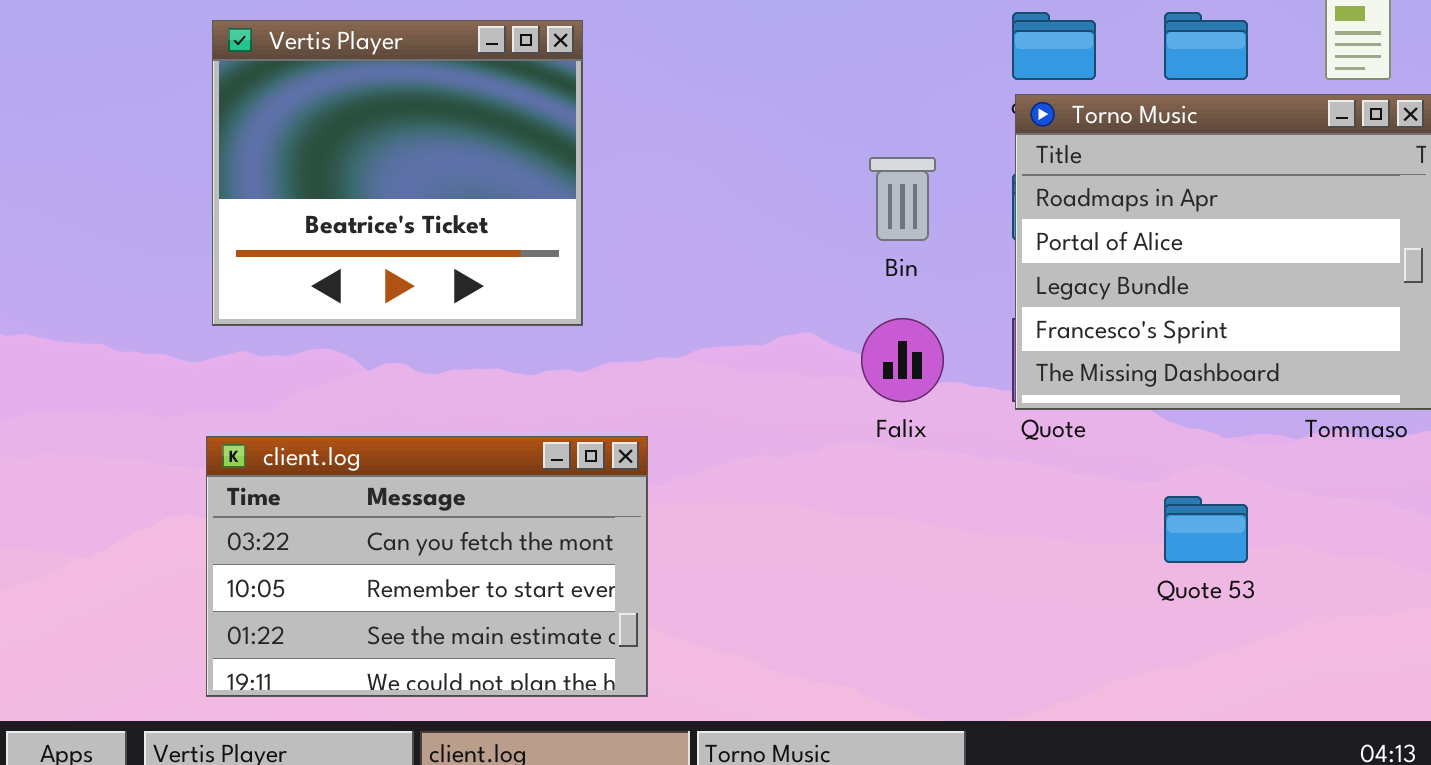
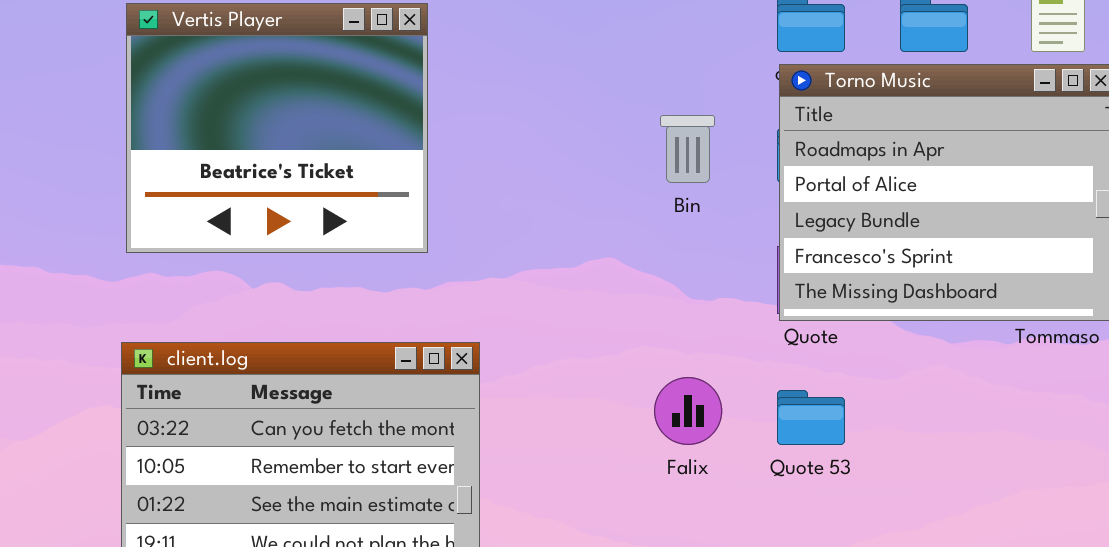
Falix: [861,318,944,402] -> [654,377,722,445], moved
Quote 53: [1164,496,1248,563] -> [777,390,845,445], moved

